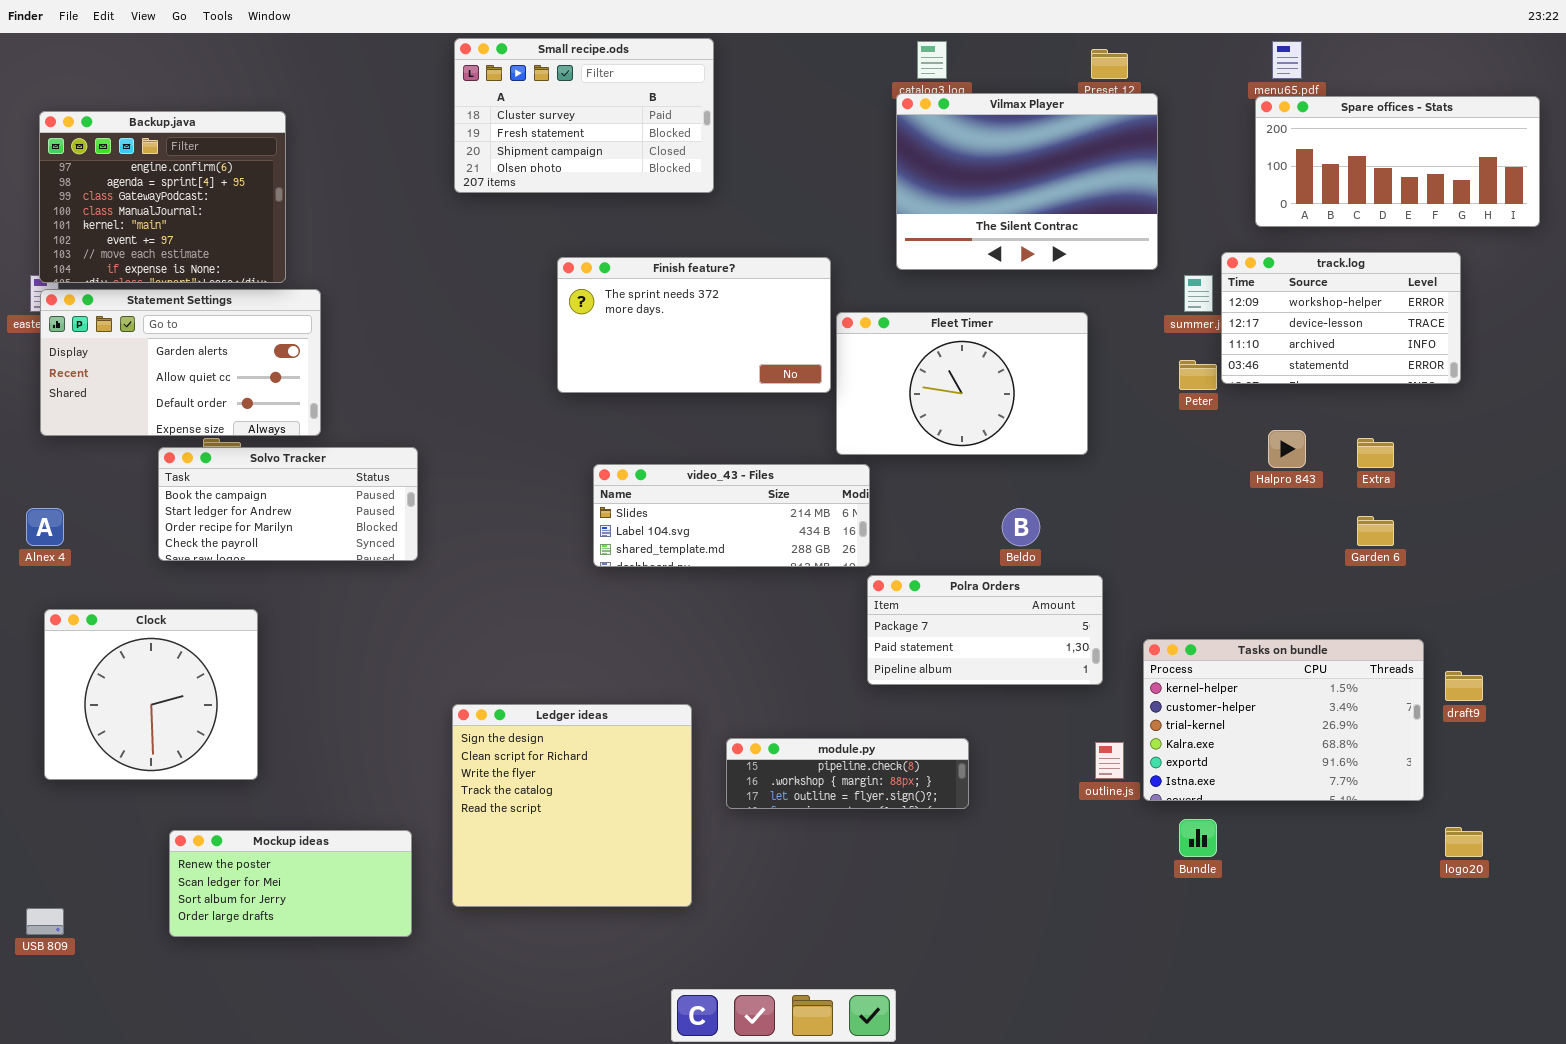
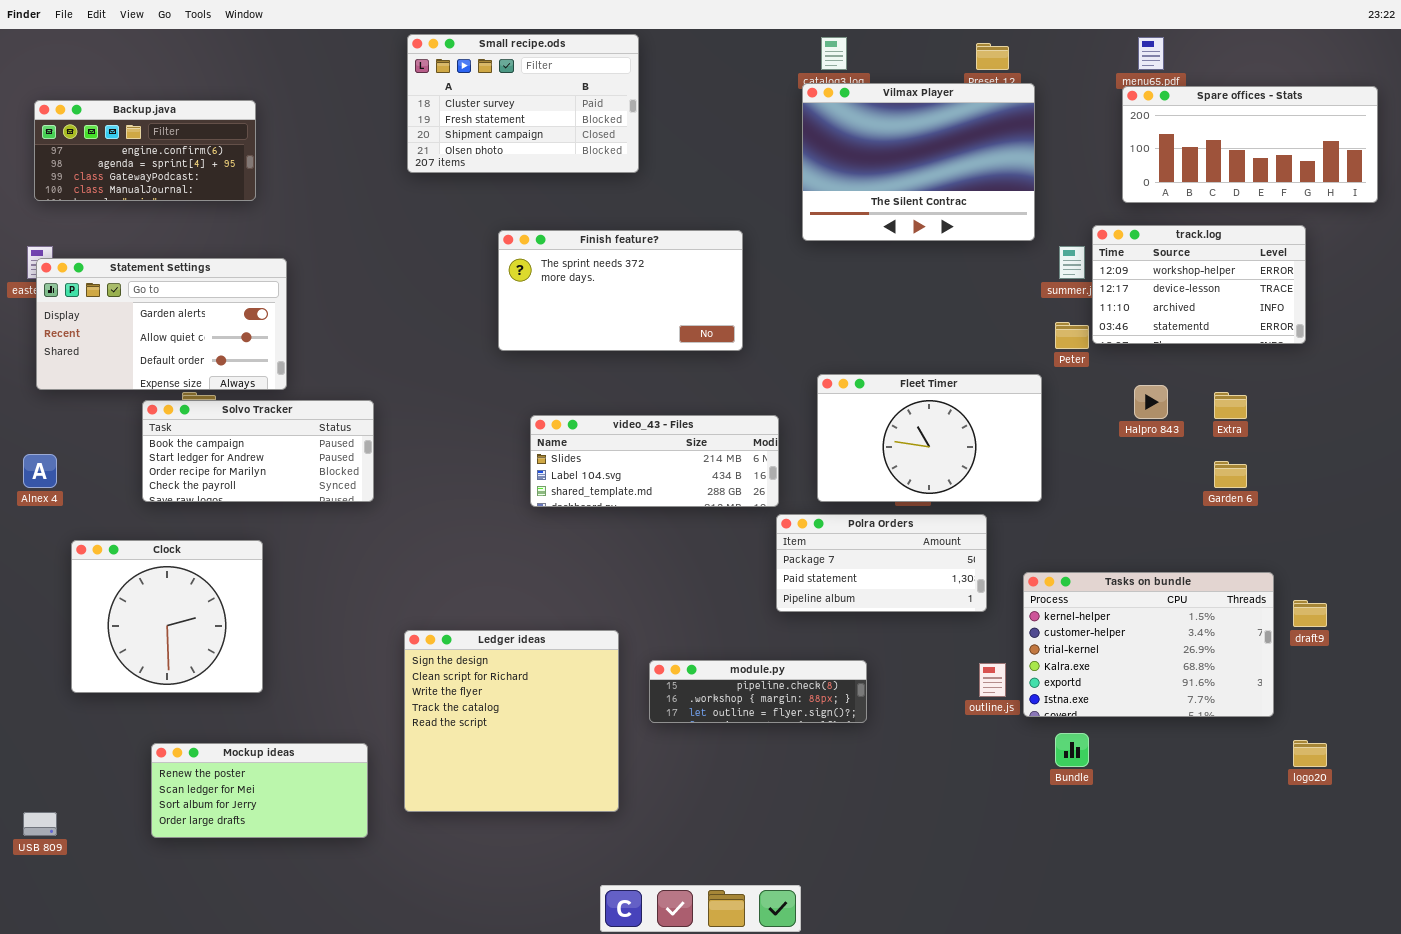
Backup.java: [39,111,286,283] -> [34,100,256,201], resized
Fleet Timer: [836,312,1088,455] -> [817,374,1042,502], moved
Clock: [44,609,258,780] -> [71,540,263,693], moved

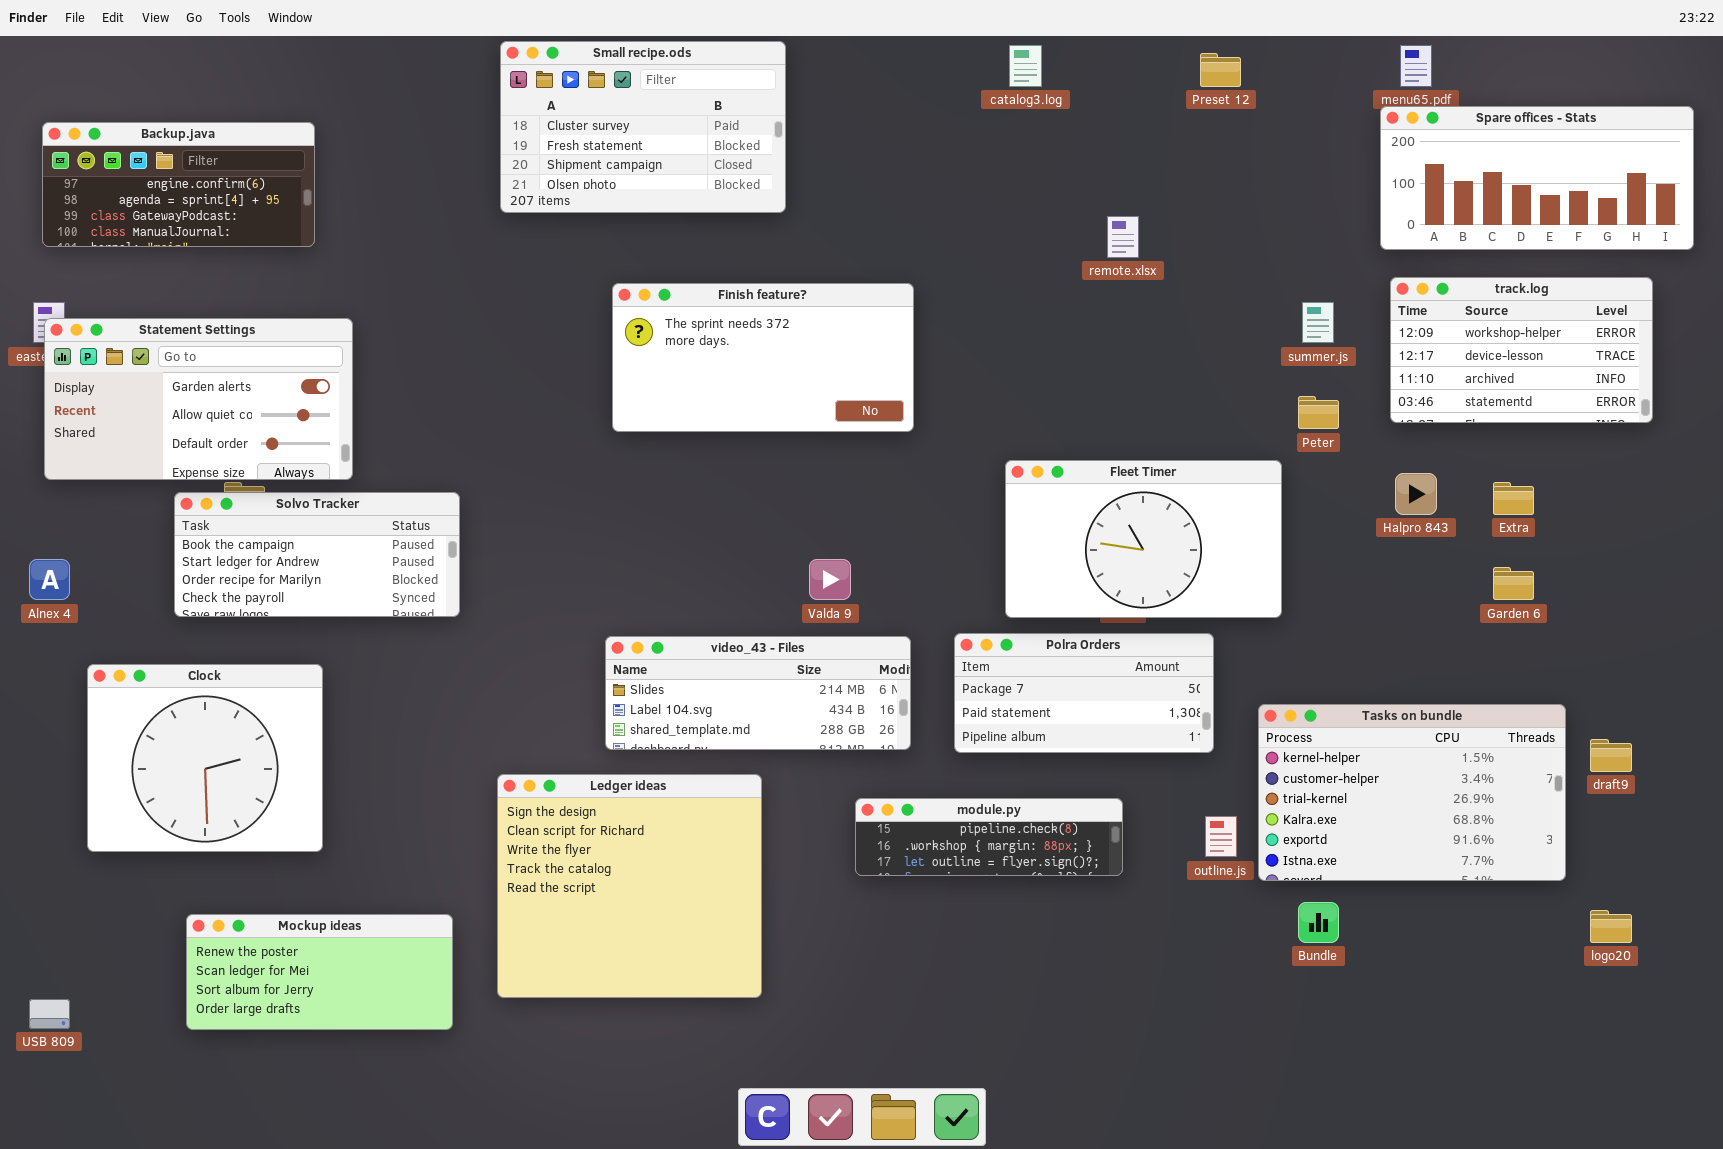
Vilmax Player: [802,83,1035,241] -> none, closed
track.log: [1092,225,1306,344] -> [1390,277,1653,423], moved
video_43 - Files: [530,415,779,507] -> [605,636,911,750], moved
module.py: [649,660,867,723] -> [855,798,1123,876], moved

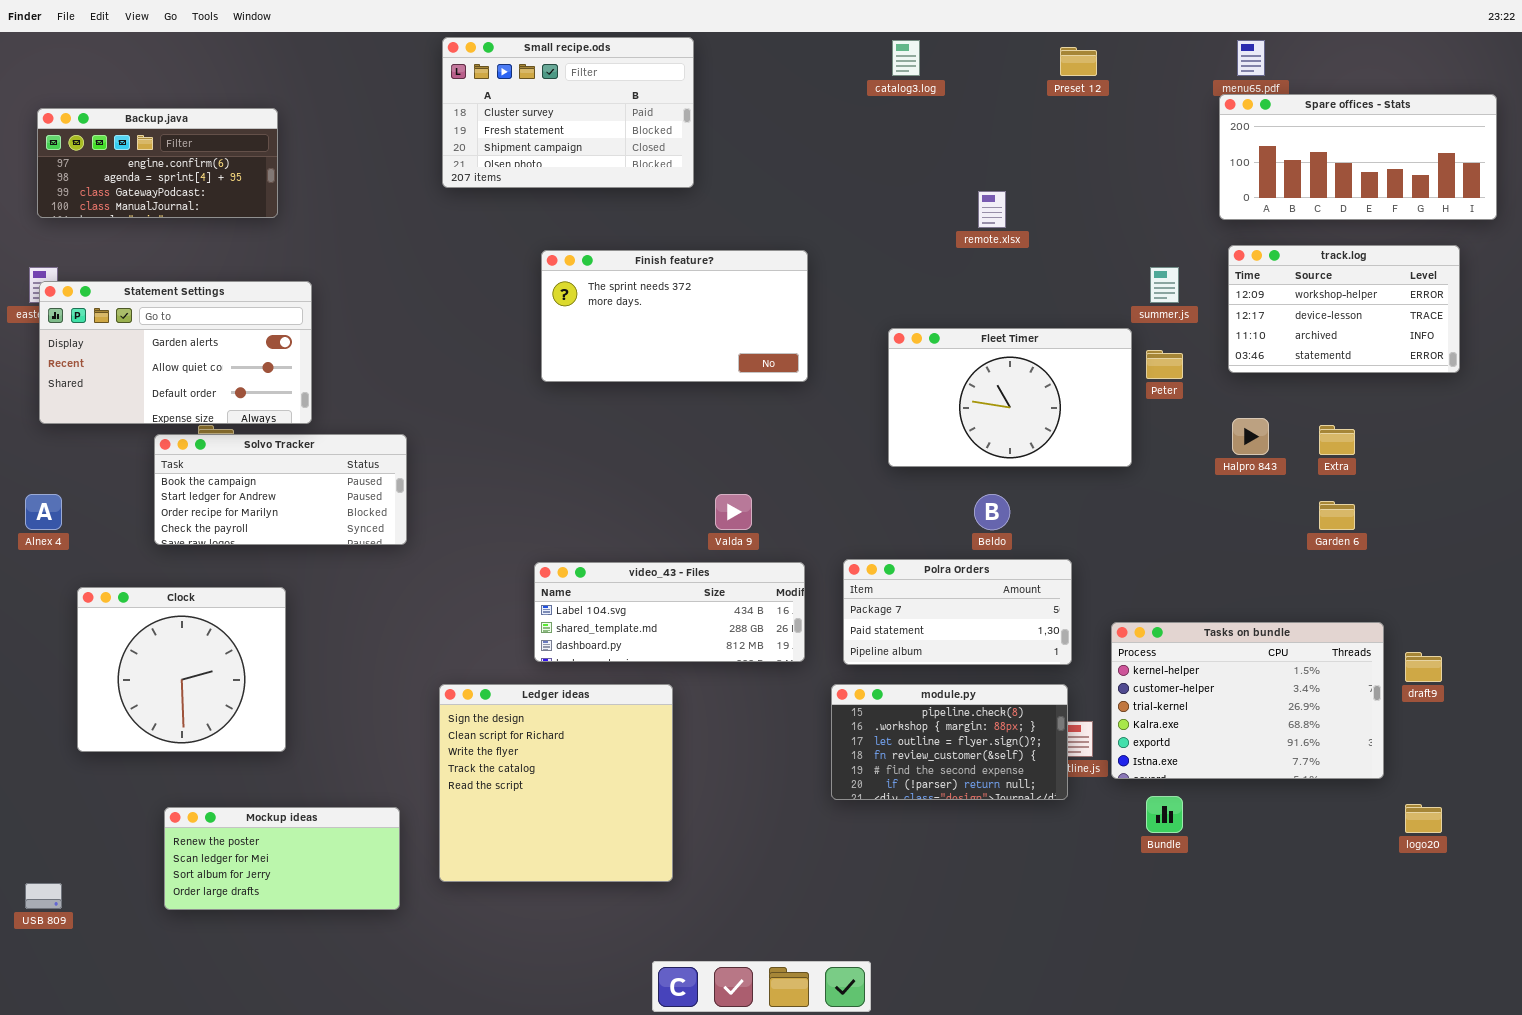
Fleet Timer: [1005,460,1282,618] -> [888,328,1132,467], moved
video_43 - Files: [605,636,911,750] -> [534,562,805,662], scrolled down 1 row
module.py: [855,798,1123,876] -> [831,684,1068,800], moved, resized

